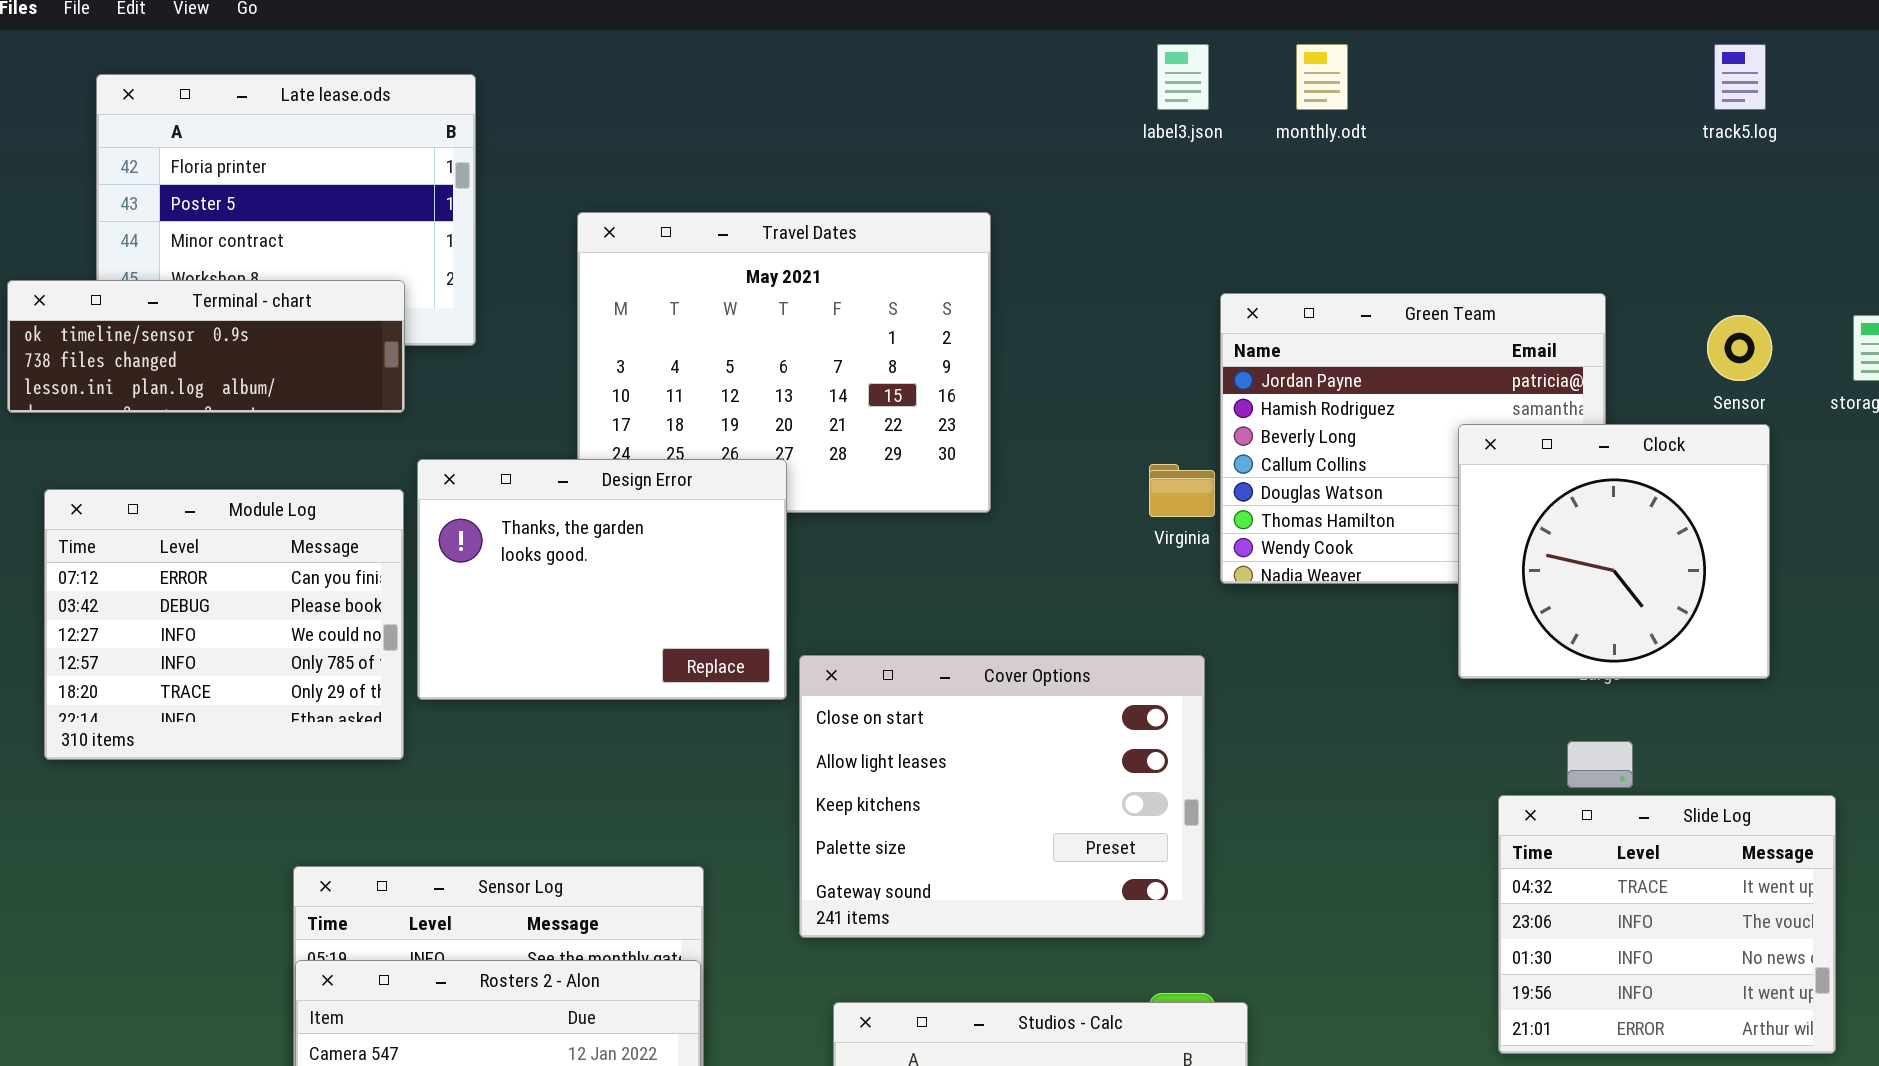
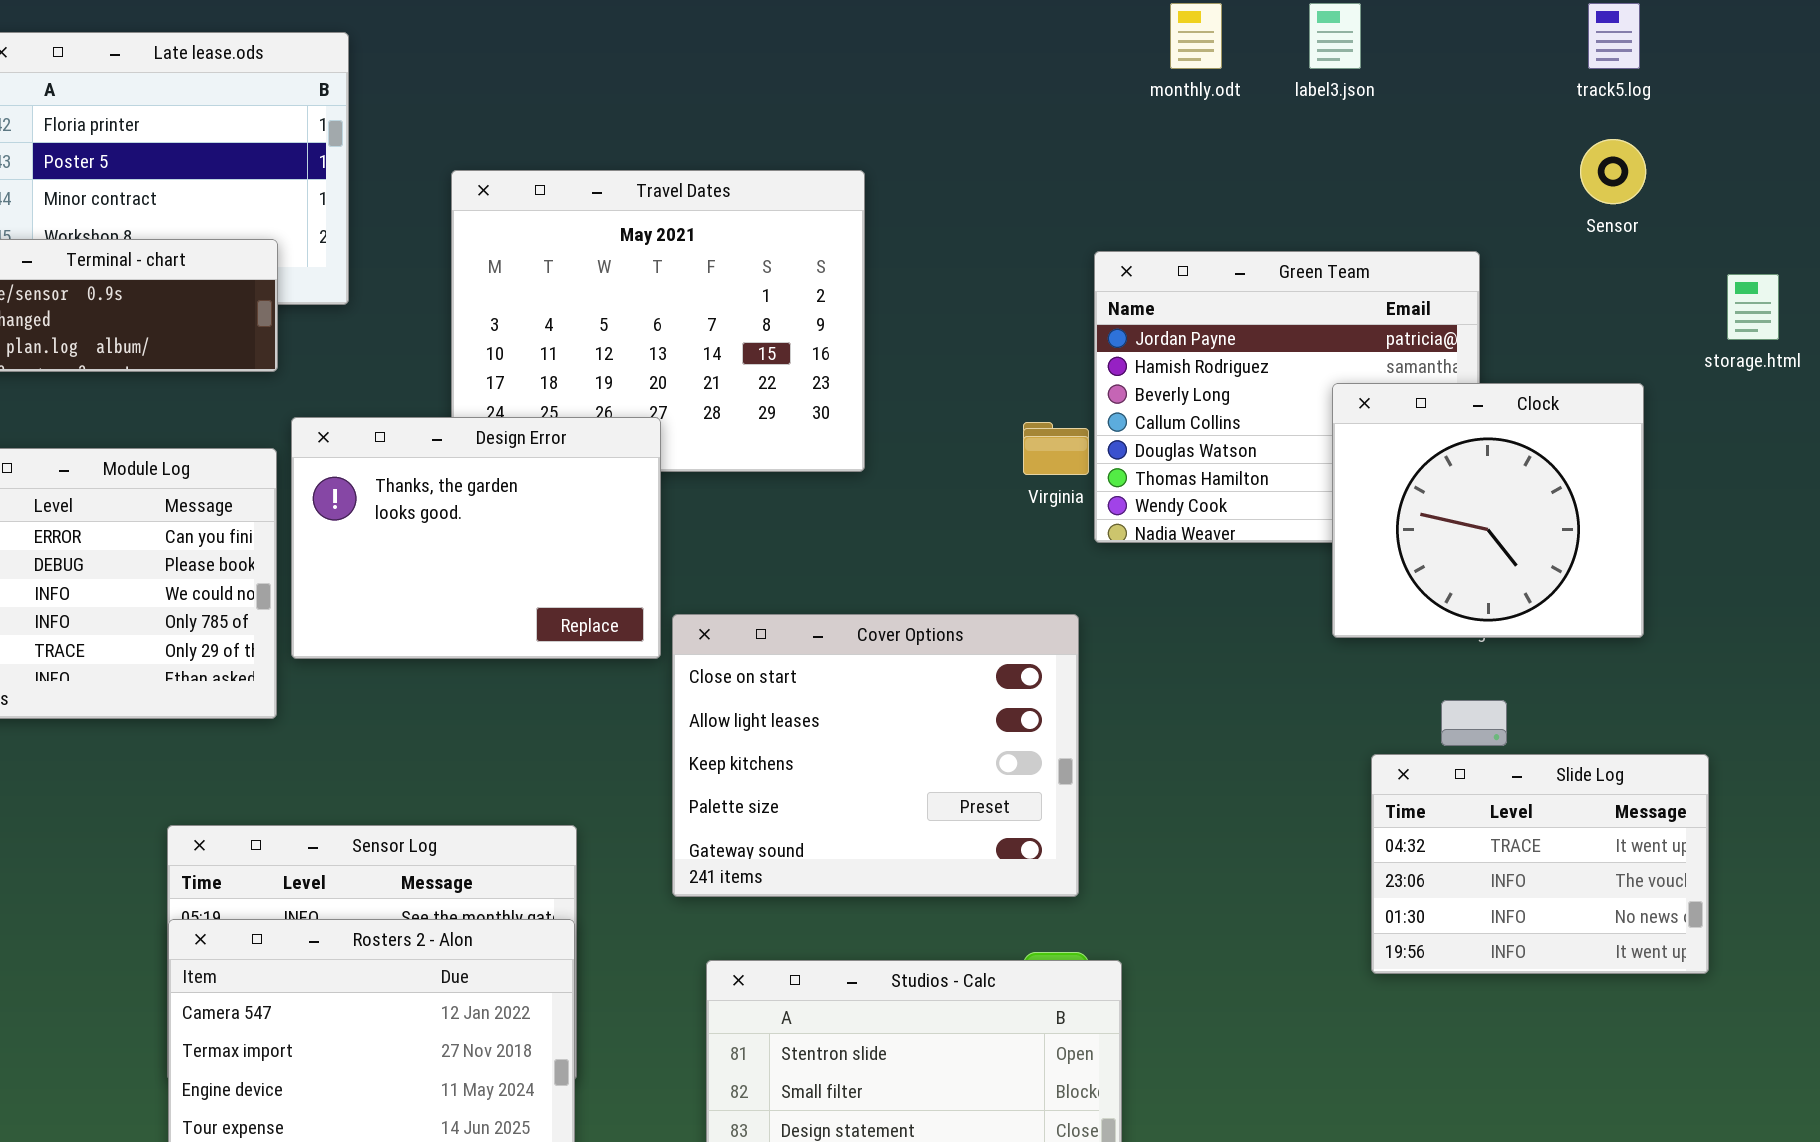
label3.json: [1157,44,1209,110] -> [1309,3,1361,69], moved
Sensor: [1707,315,1772,381] -> [1580,139,1646,204], moved
Slide Log: [1498,795,1836,1054] -> [1371,754,1709,974], resized

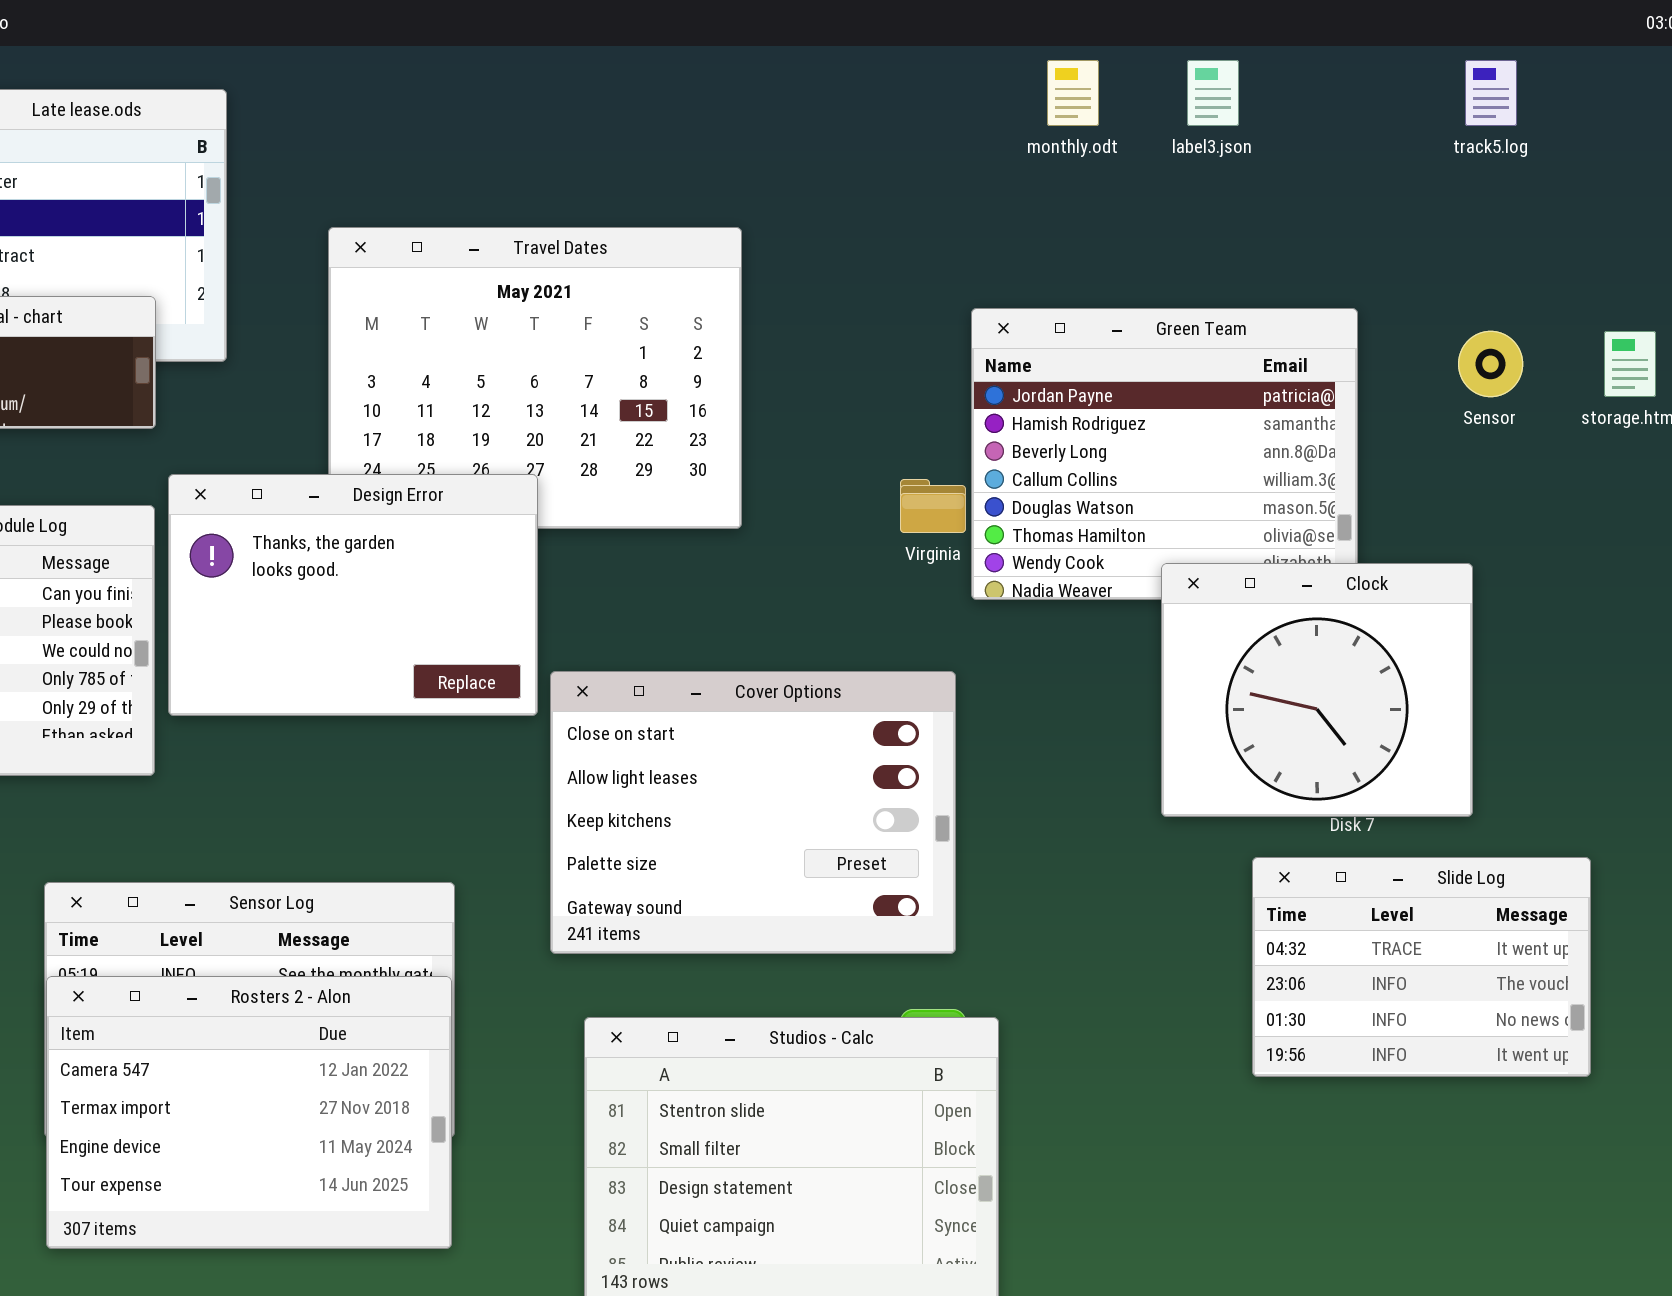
Sensor: [1580,139,1646,204] -> [1458,331,1523,397], moved
Clock: [1332,383,1644,638] -> [1161,563,1473,817], moved
Slide Log: [1371,754,1709,974] -> [1252,857,1591,1077], moved

